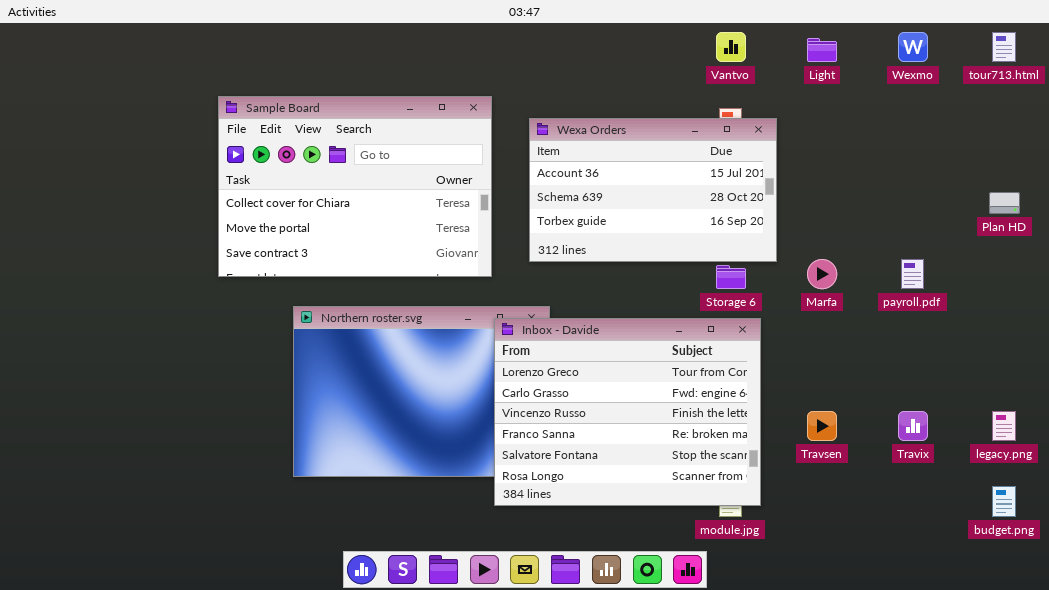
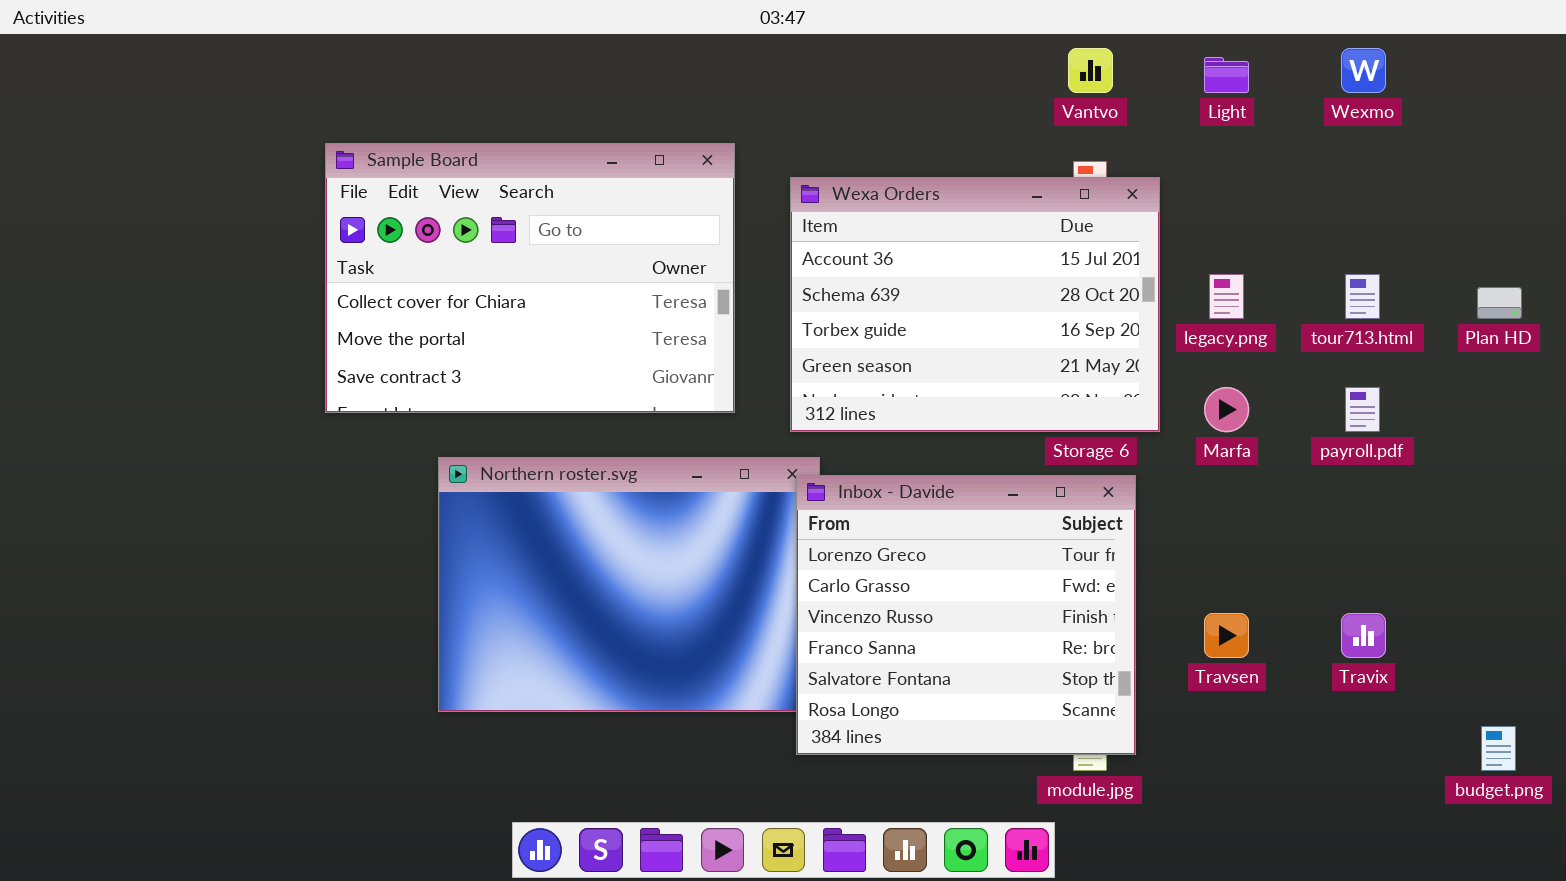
tour713.html: [992,32,1016,62] -> [1345,274,1380,319], moved
Wexa Orders: [529,118,777,262] -> [790,177,1160,432], resized
Inbox - Davide: [494,318,761,506] -> [796,475,1136,755], resized
legacy.png: [992,411,1016,441] -> [1209,274,1244,319], moved

